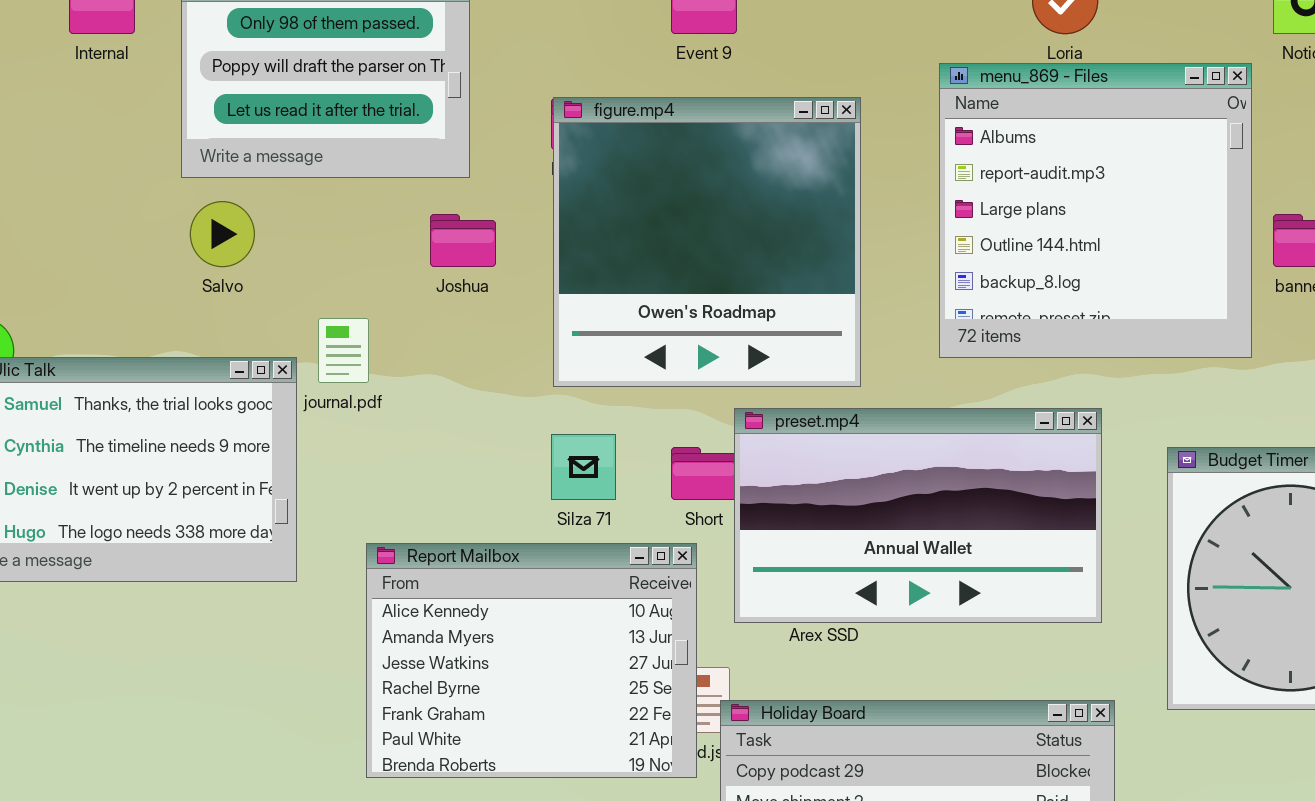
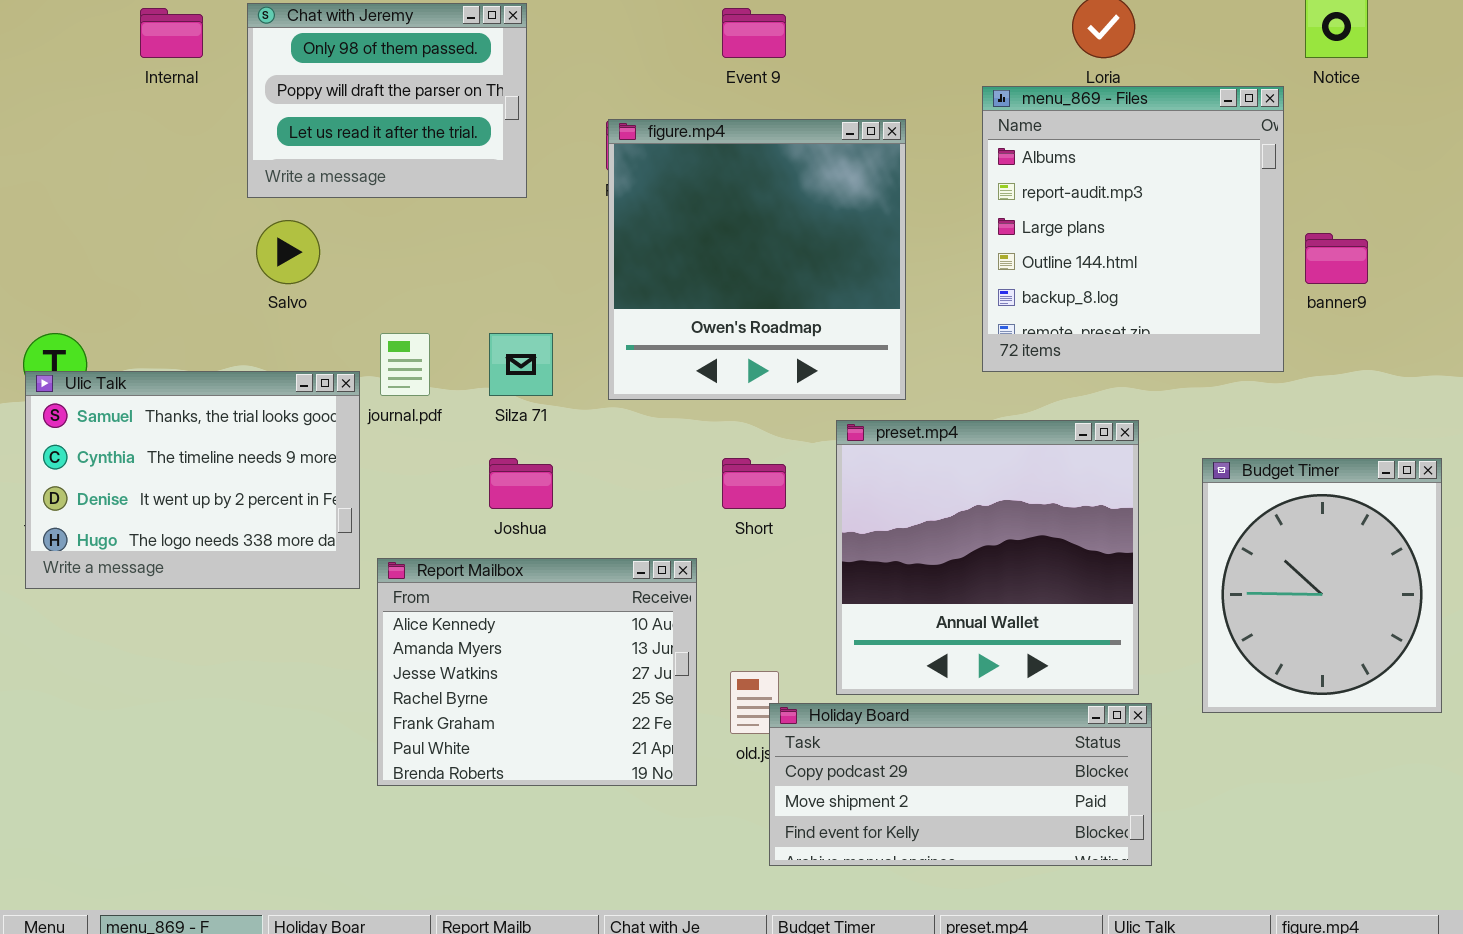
Joshua: [430,214,496,267] -> [489,458,553,509], moved
preset.mp4: [734,408,1102,623] -> [836,420,1139,695], resized
Silza 71: [551,434,616,500] -> [489,333,553,396], moved
Report Mailbox: [366,543,697,778] -> [377,558,697,786], moved

